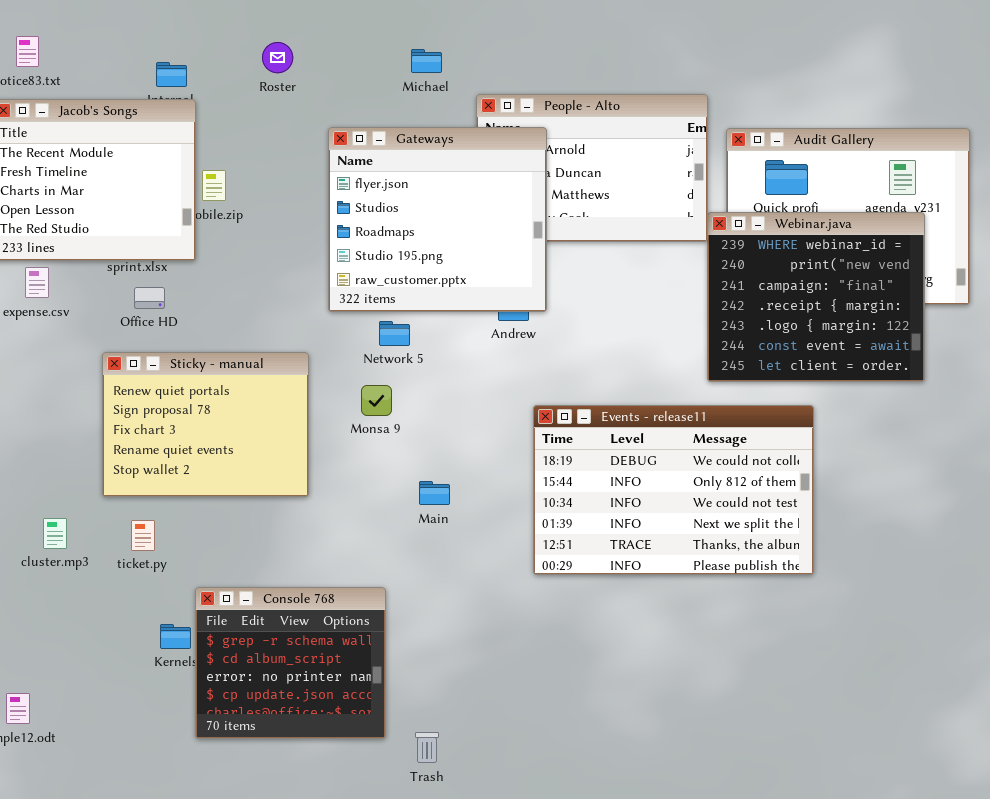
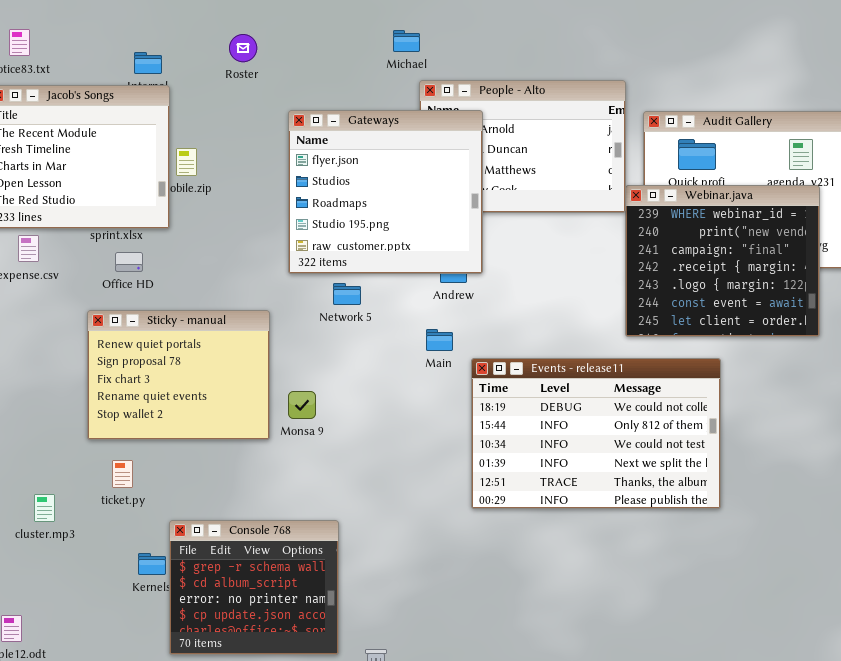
Michael: [411,49,442,73] -> [393,30,420,52], moved
Monsa 9: [361,385,392,416] -> [288,391,316,419], moved
Main: [419,481,450,505] -> [426,329,453,351], moved
cluster.mp3: [43,518,67,549] -> [34,494,55,522], moved

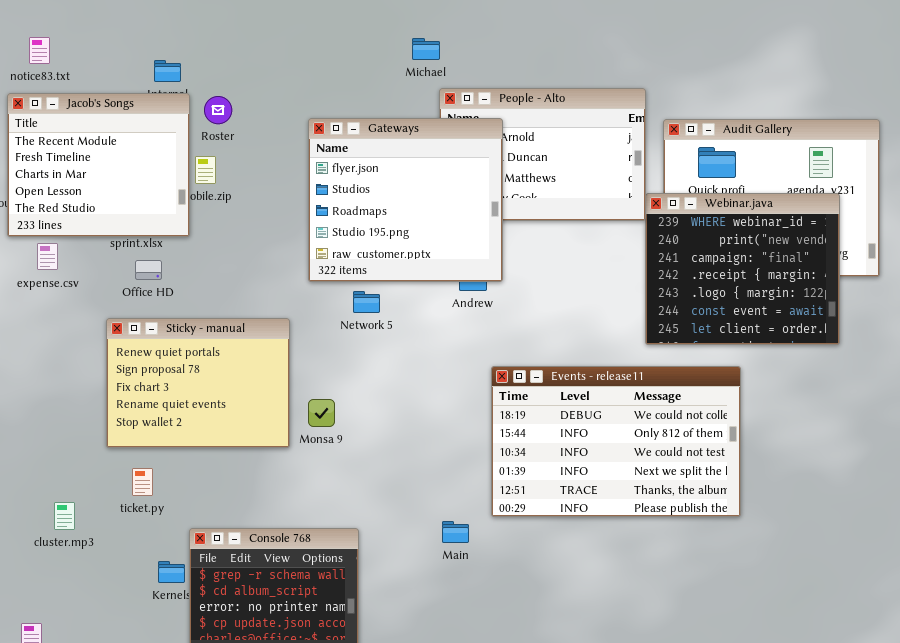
Roster: [229,34,257,62] -> [204,96,232,124], moved
Main: [426,329,453,351] -> [442,521,469,543], moved

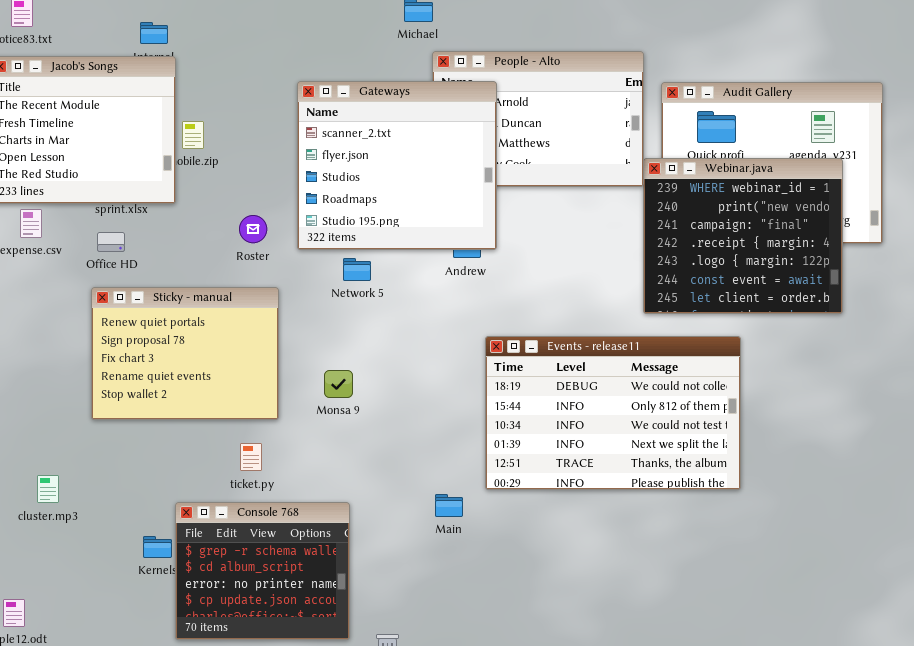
Roster: [204,96,232,124] -> [239,215,267,243], moved
Gateways: [308,118,503,282] -> [297,81,497,250], scrolled up 1 row
Office HD: [135,260,162,280] -> [97,232,125,252], moved
Monsa 9: [308,399,335,427] -> [324,370,353,398], moved
ticket.py: [132,468,153,496] -> [240,443,262,471], moved

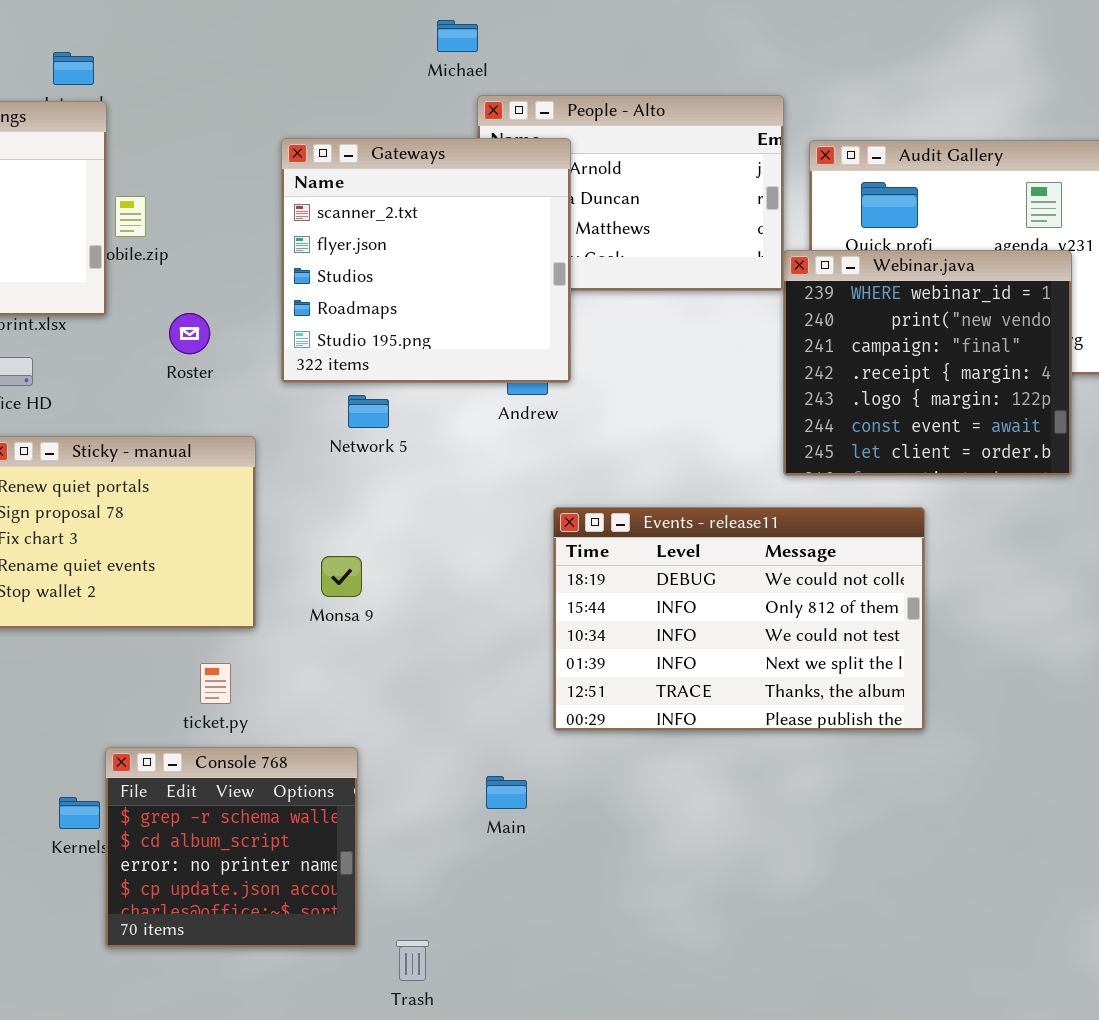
Roster: [239,215,267,243] -> [169,313,210,354], moved
Main: [435,494,463,517] -> [486,776,527,809], moved

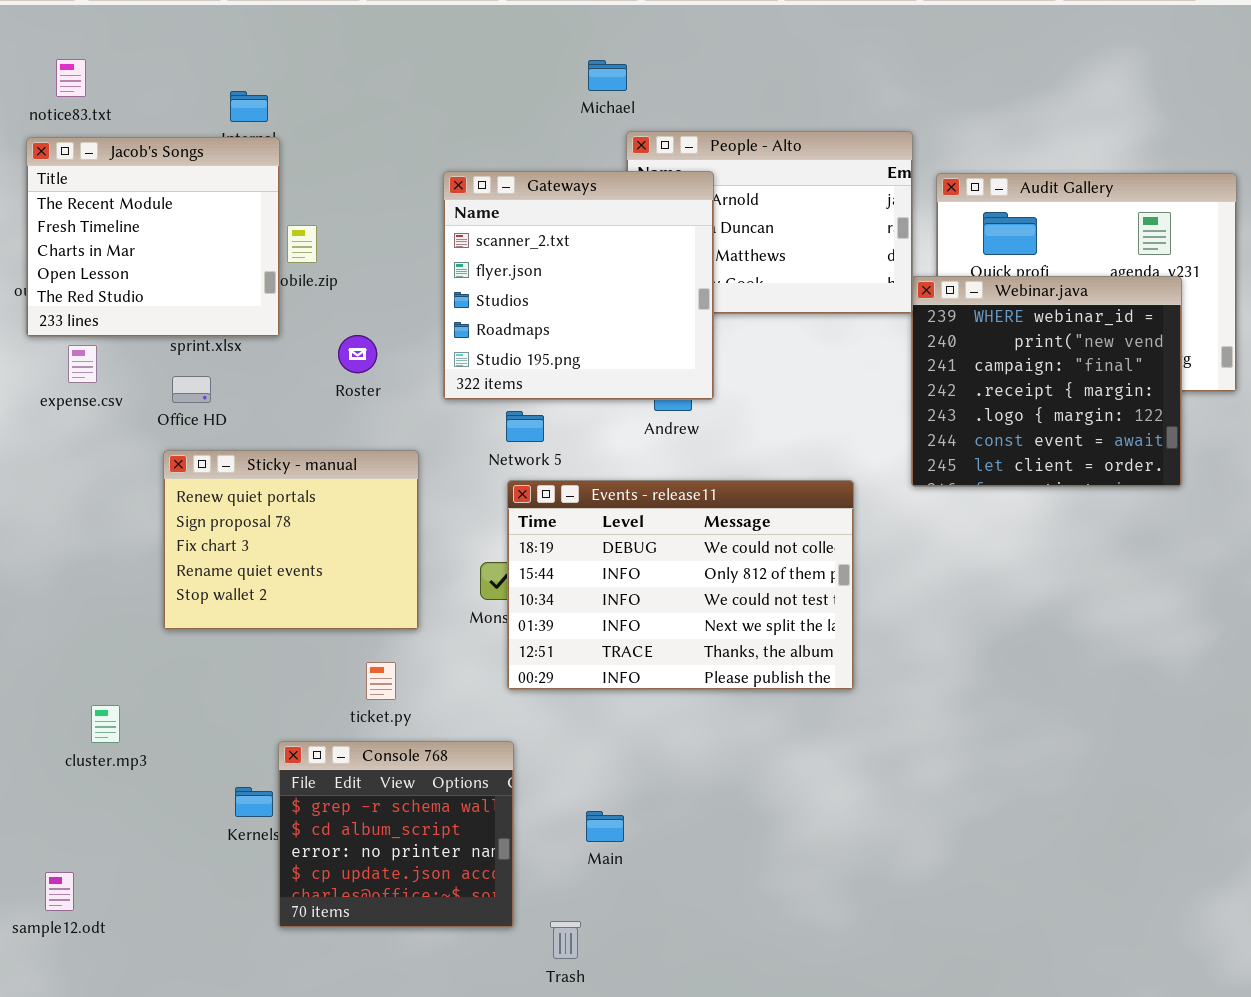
Events - release11: [553,507,925,731] -> [507,480,854,690], moved
Main: [486,776,527,809] -> [586,811,624,842], moved

